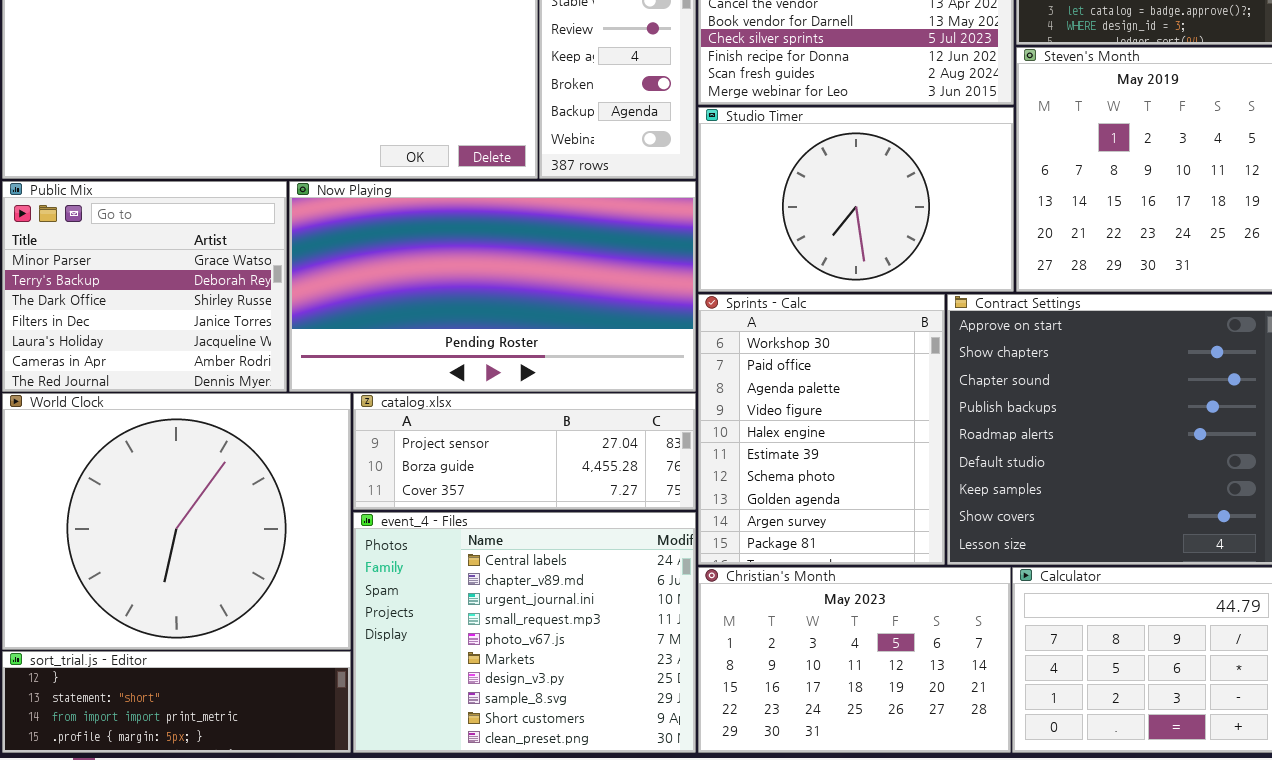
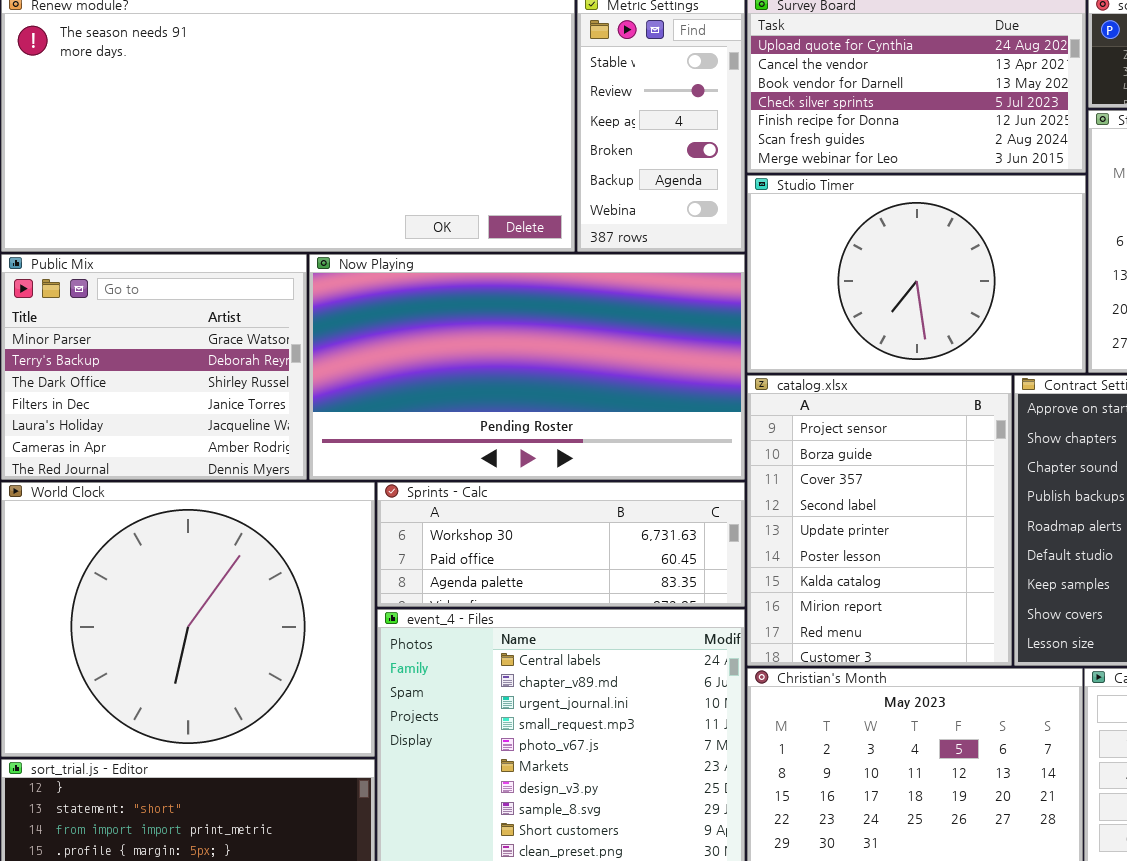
Sprints - Calc: [698,294,945,565] -> [377,482,745,607], moved, resized
catalog.xlsx: [353,393,696,510] -> [747,375,1012,666], moved, resized

